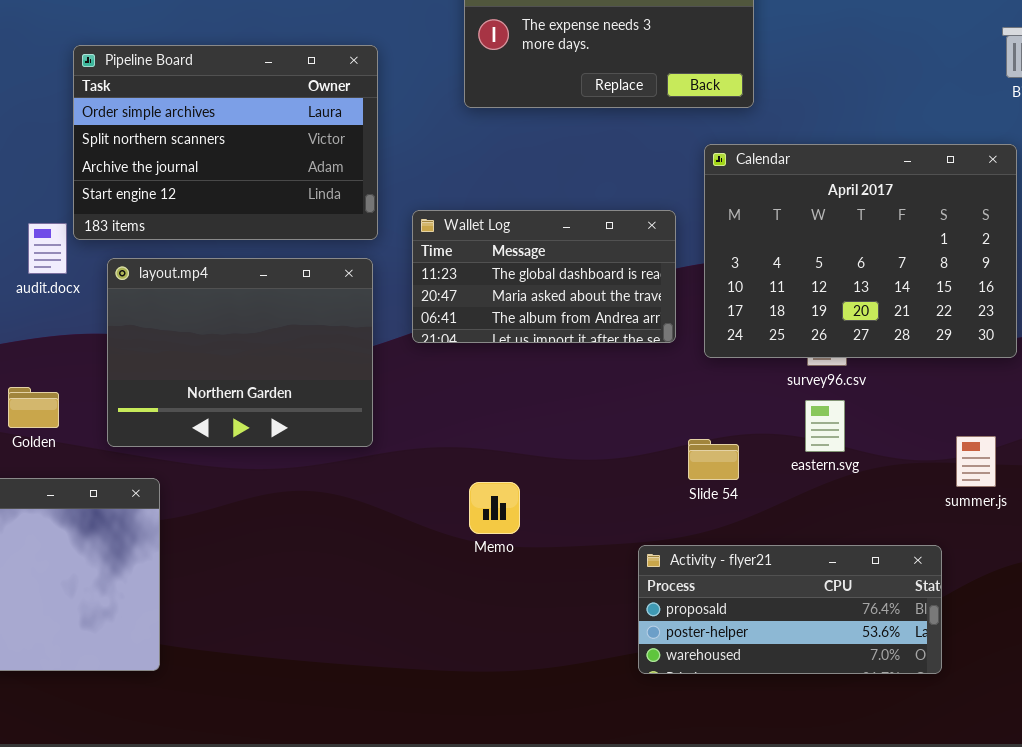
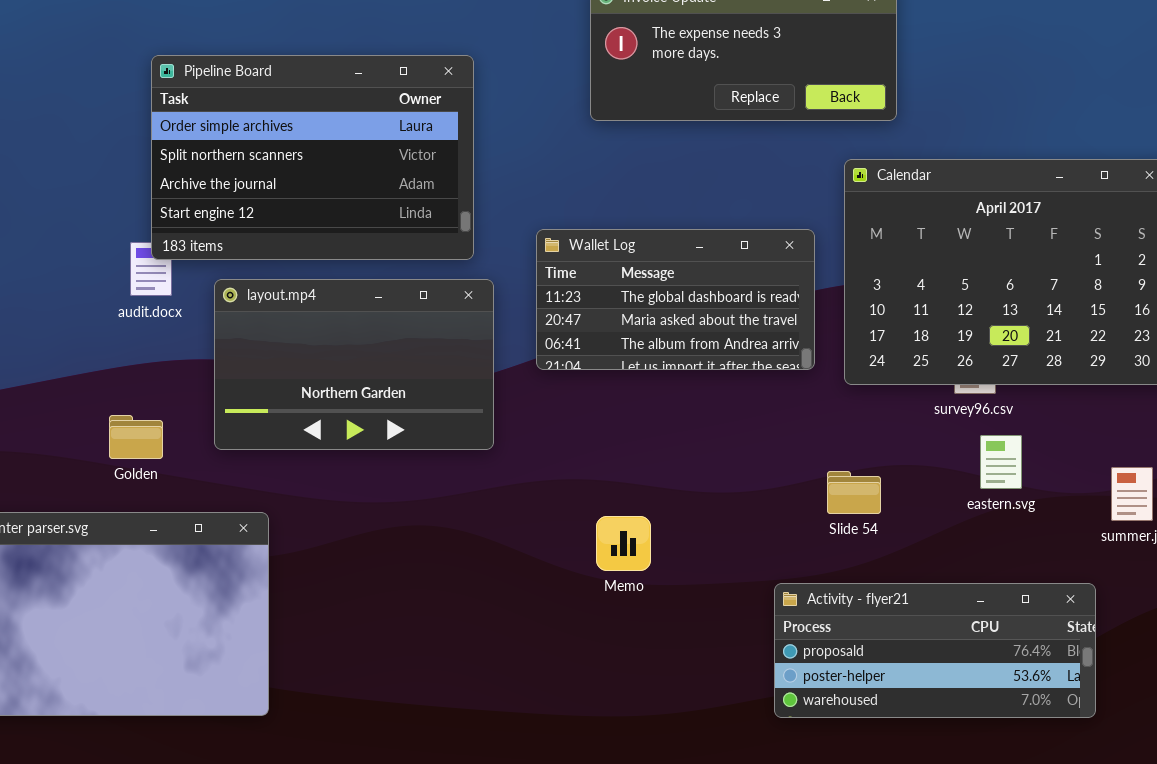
Pipeline Board: [73,45,378,240] -> [151,55,474,260], moved
layout.mp4: [107,258,373,447] -> [214,279,494,450], resized
eastern.svg: [805,400,845,452] -> [980,435,1022,489], moved

